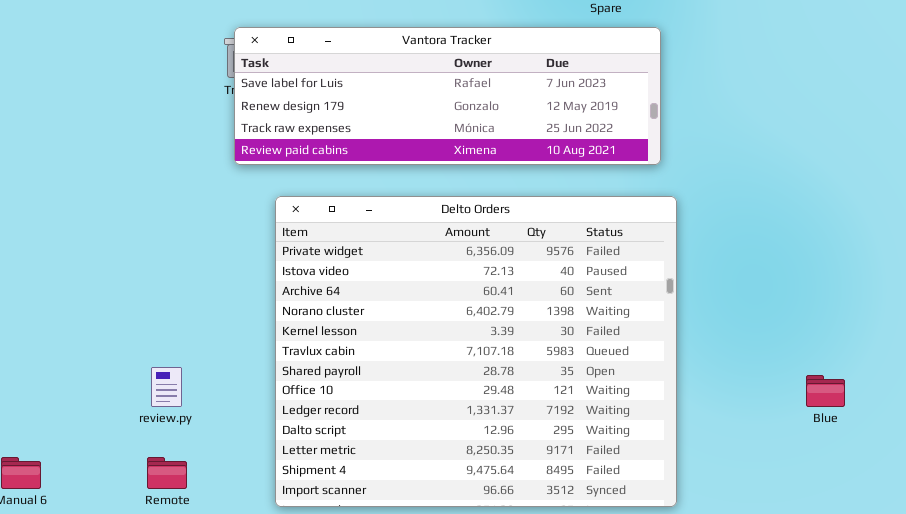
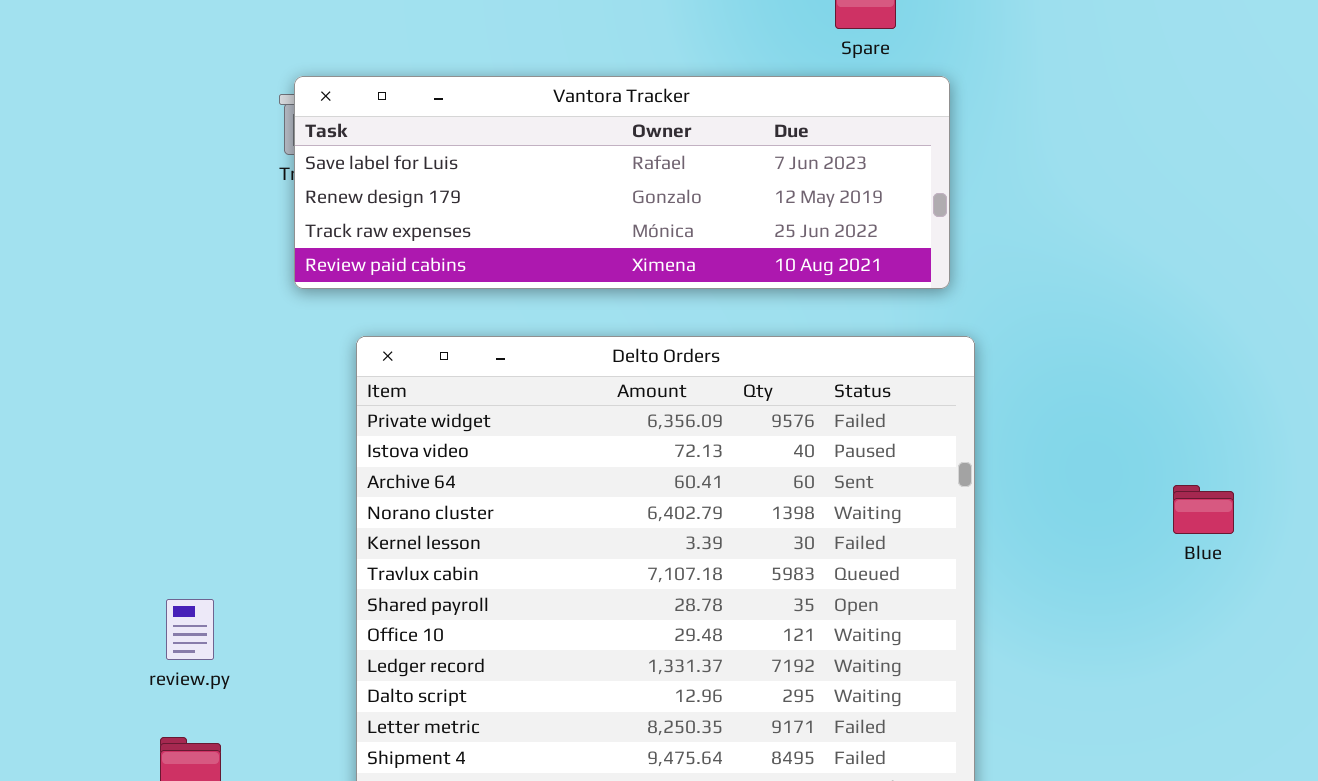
Blue: [806,375,845,407] -> [1173,485,1234,534], moved

